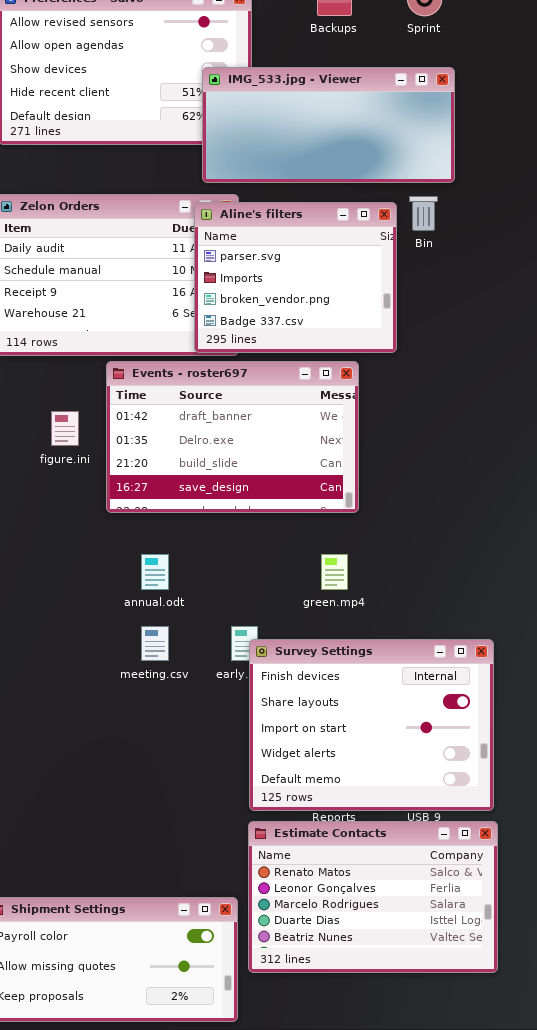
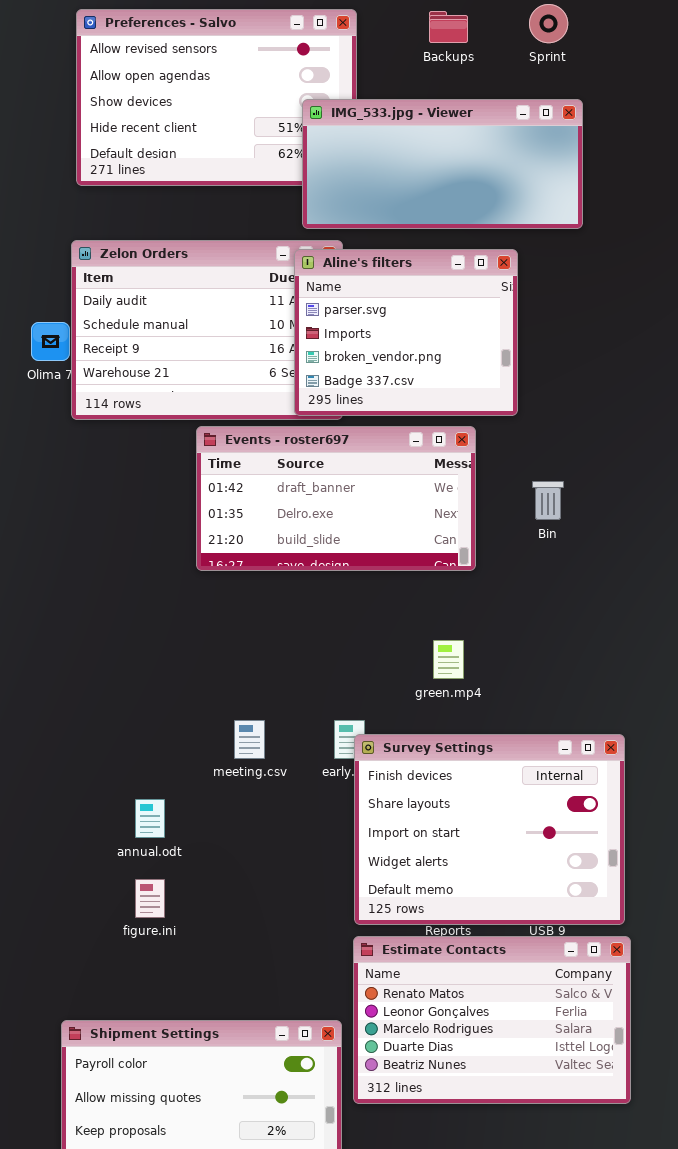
Bin: [409,196,438,231] -> [532,481,564,520], moved
Events - roster697: [106,361,359,513] -> [196,426,476,571], resized
figure.ini: [51,411,79,446] -> [135,879,165,918], moved
annual.odt: [141,554,169,590] -> [135,799,165,838], moved

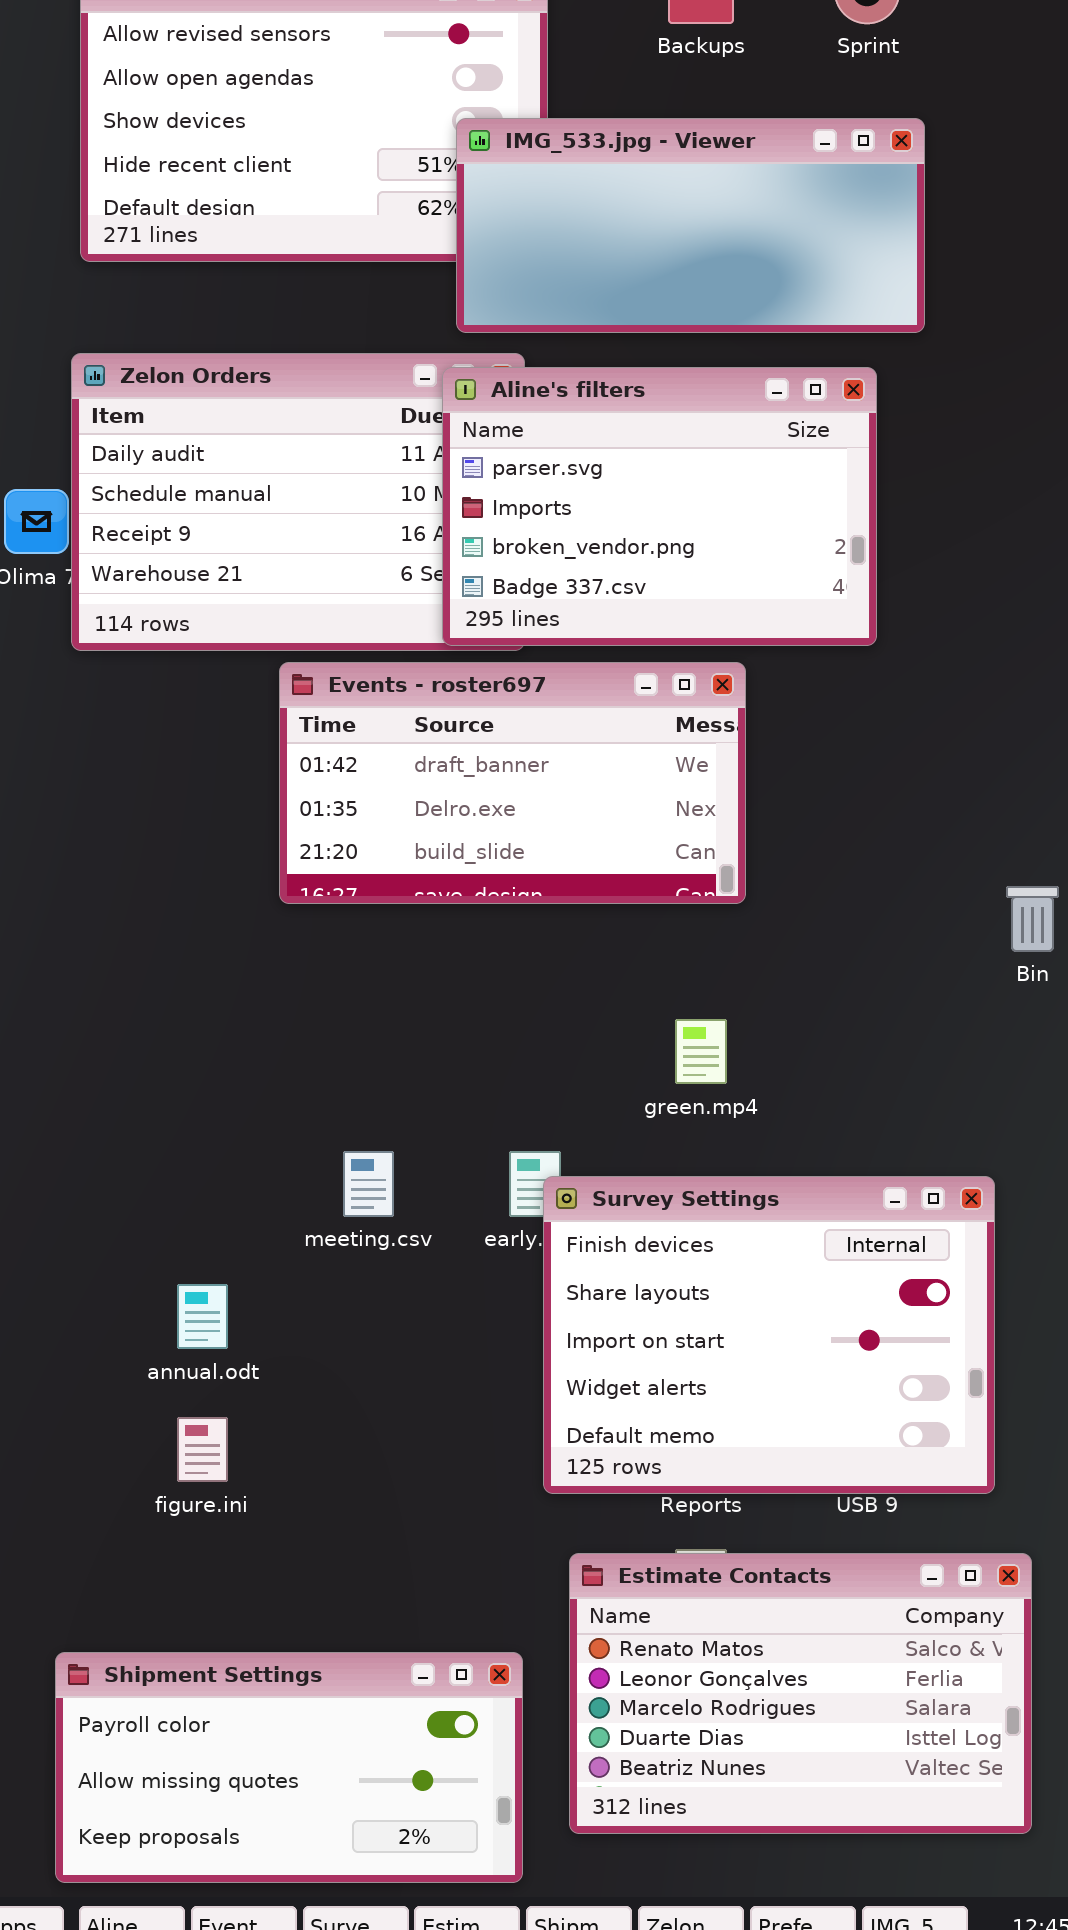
Aline's filters: [294,249,518,416] -> [442,367,877,646], resized
Bin: [532,481,564,520] -> [1006,886,1059,952], moved
Estimate Contacts: [353,936,631,1104] -> [569,1553,1032,1834], moved

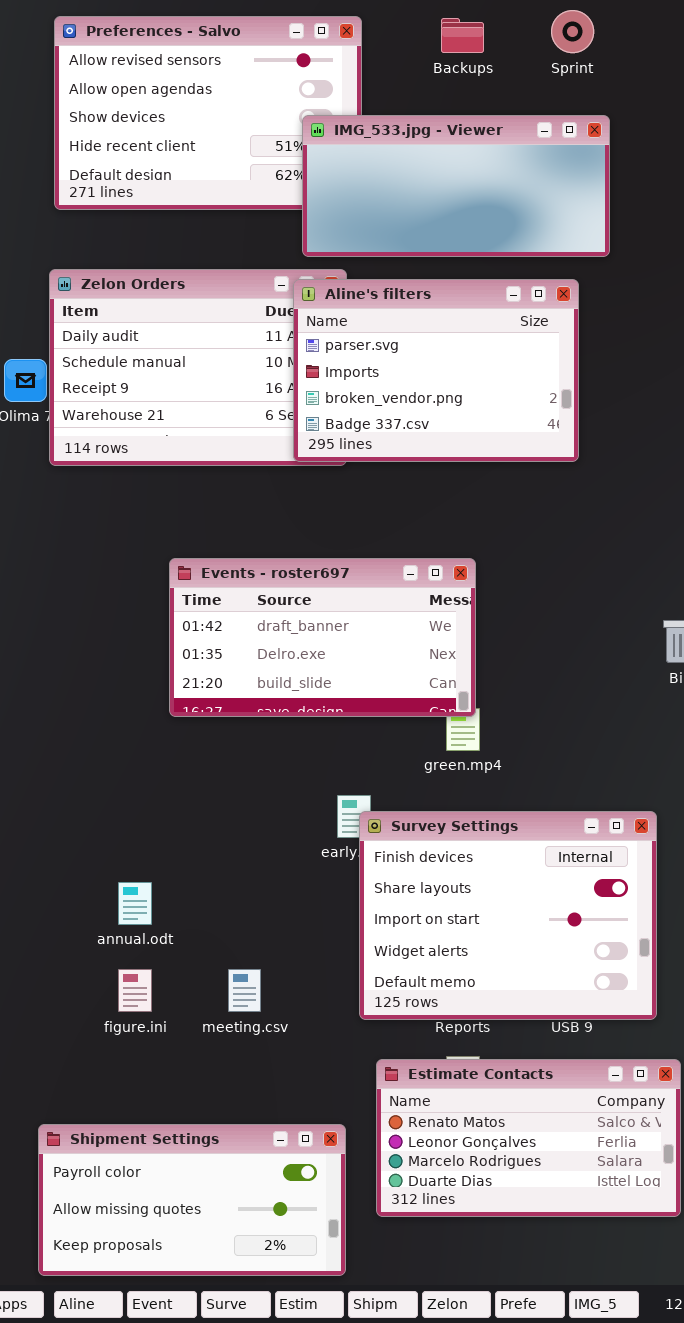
Events - roster697: [279,662,746,904] -> [169,558,476,717], moved
meeting.csv: [343,1151,394,1217] -> [228,969,261,1012], moved
Estimate Contacts: [569,1553,1032,1834] -> [376,1059,681,1217], resized

